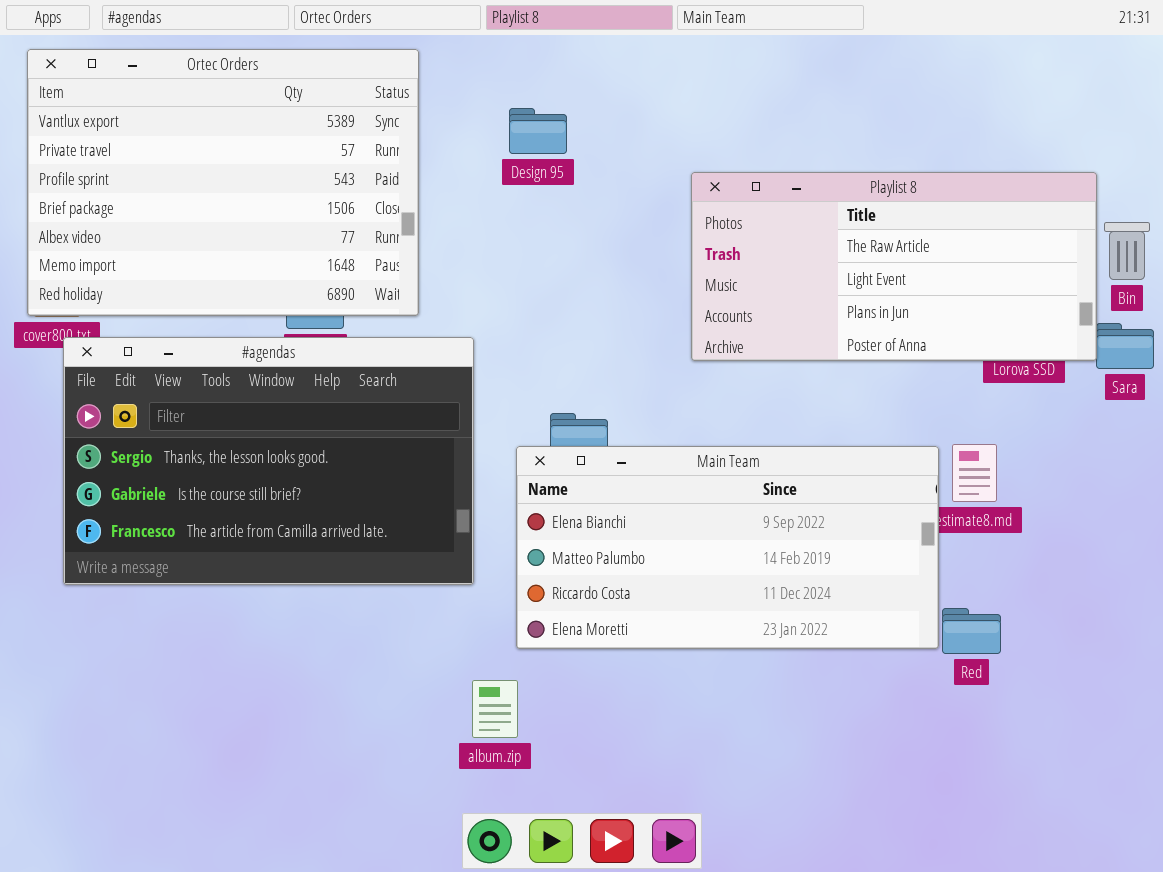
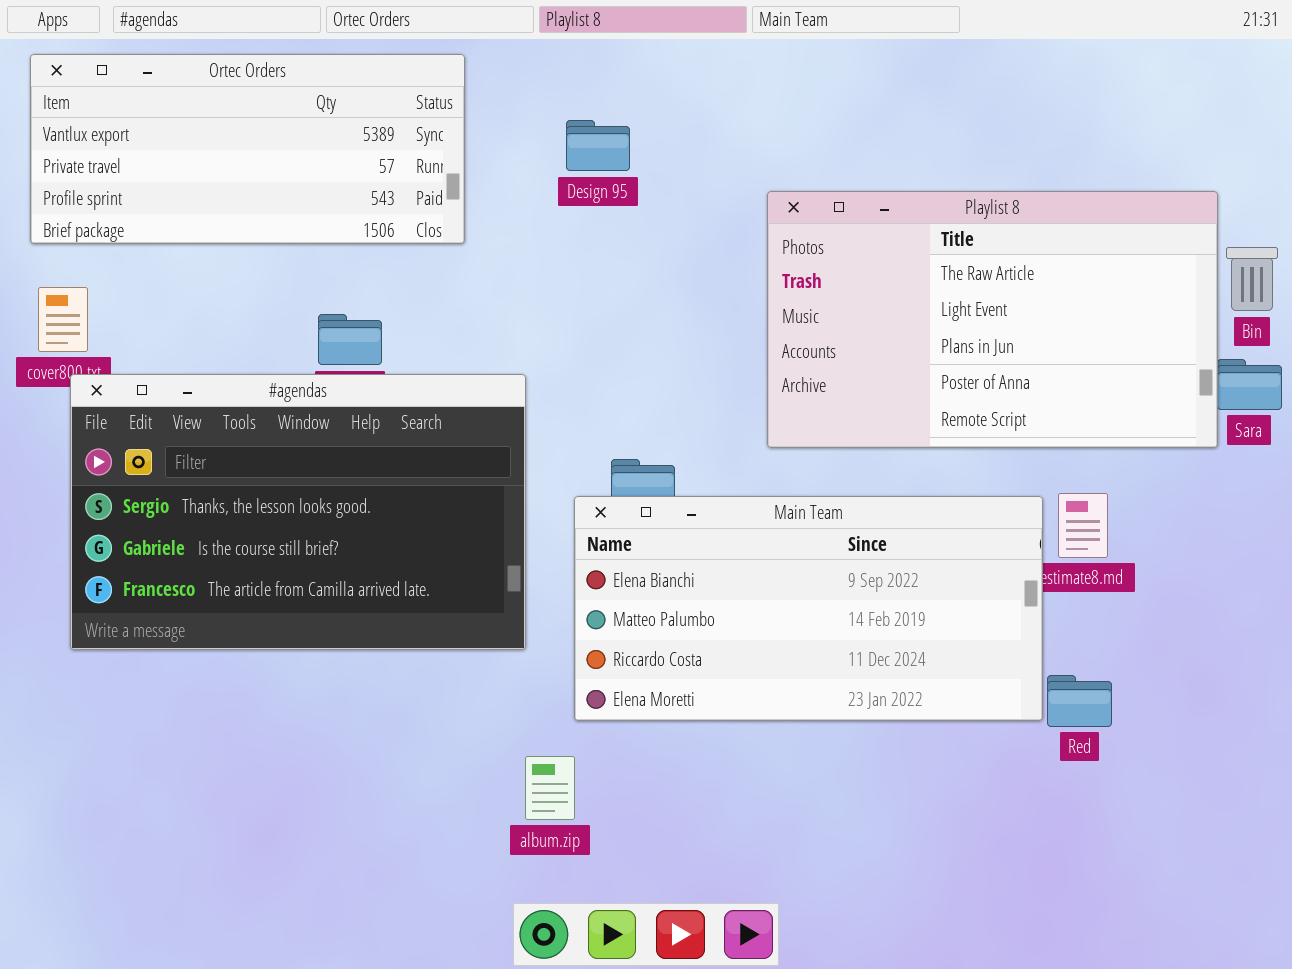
Ortec Orders: [27,49,419,316] -> [30,54,465,244], resized
Playlist 8: [691,172,1097,361] -> [767,191,1218,448], resized

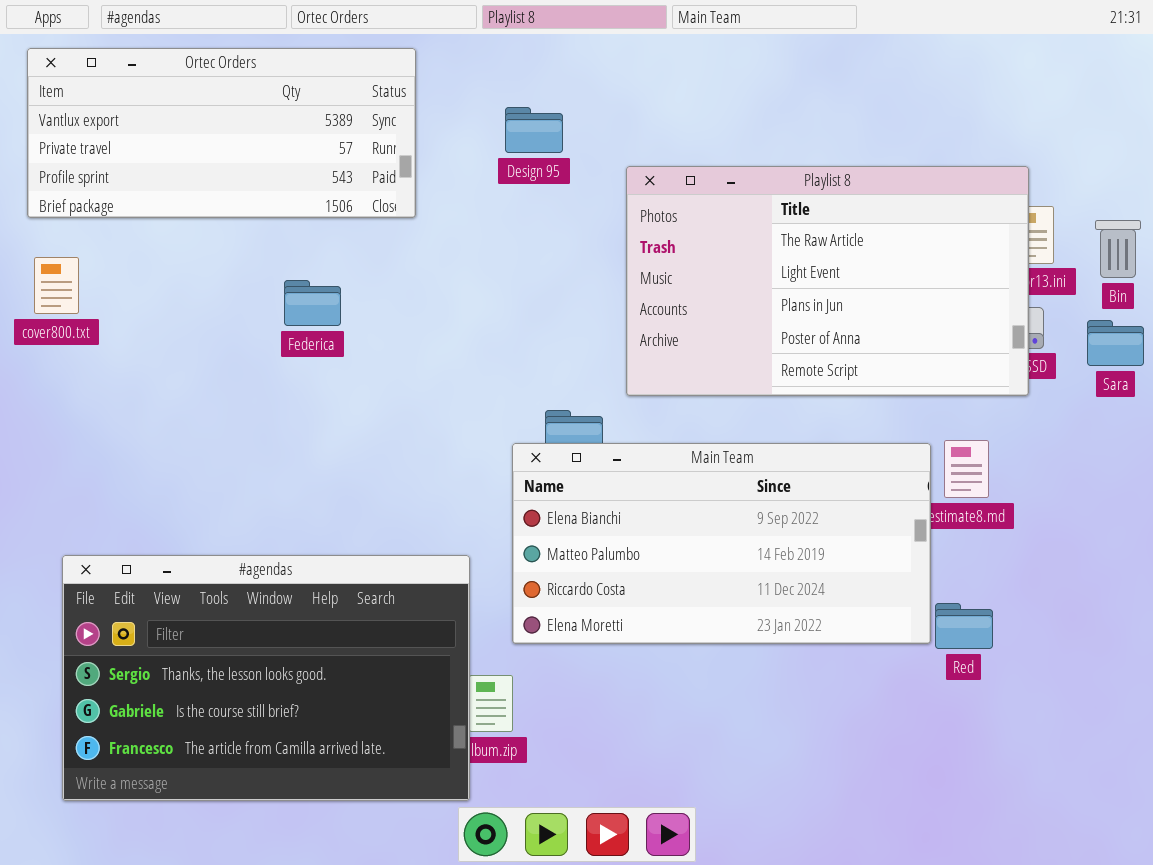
Playlist 8: [767,191,1218,448] -> [626,166,1029,396], moved
#agendas: [70,374,526,650] -> [62,555,470,801], moved

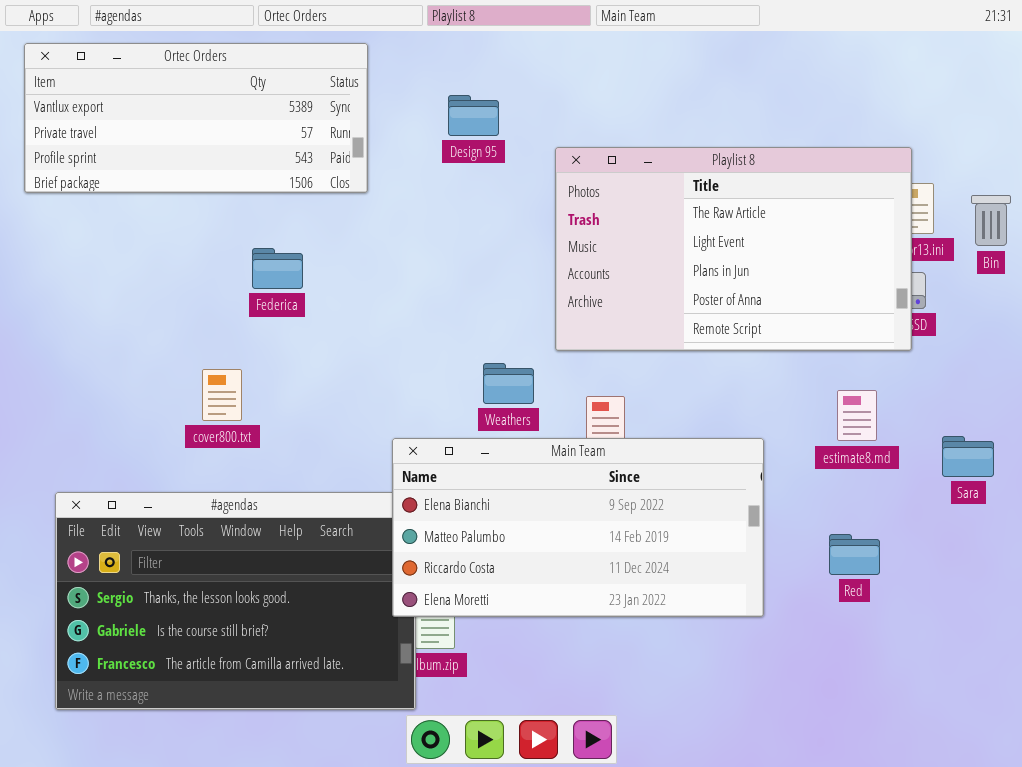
cover800.txt: [34,257,79,314] -> [202,369,242,421], moved
Sara: [1087,320,1144,366] -> [942,436,994,477], moved
Main Team: [512,443,931,644] -> [392,438,764,617], moved

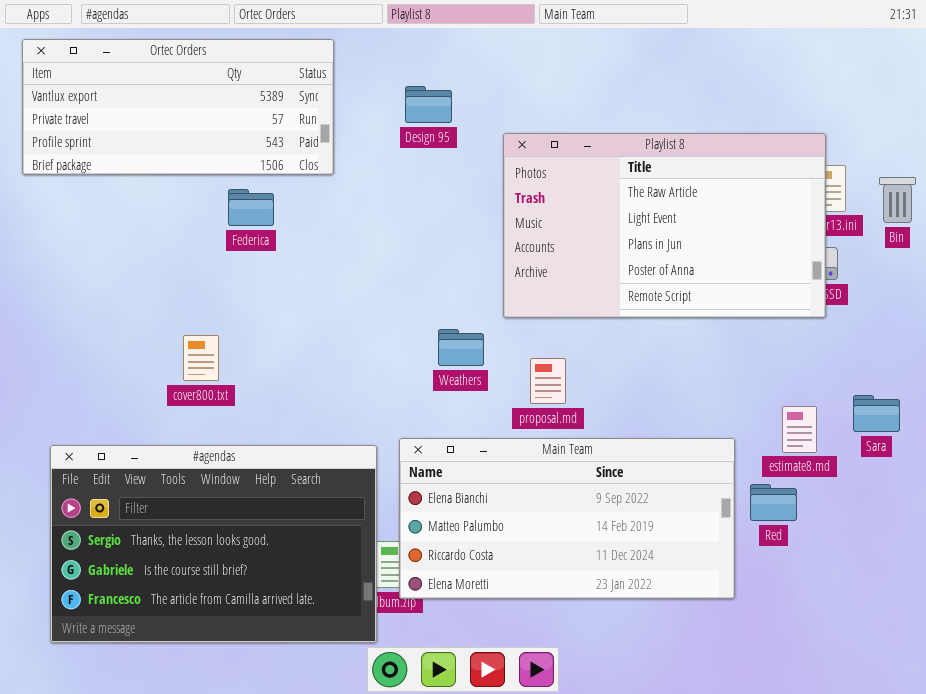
Federica: [252,248,303,289] -> [228,189,274,226], moved
estimate8.md: [837,390,877,441] -> [782,406,817,453], moved
Main Team: [392,438,764,617] -> [399,438,735,599], moved

